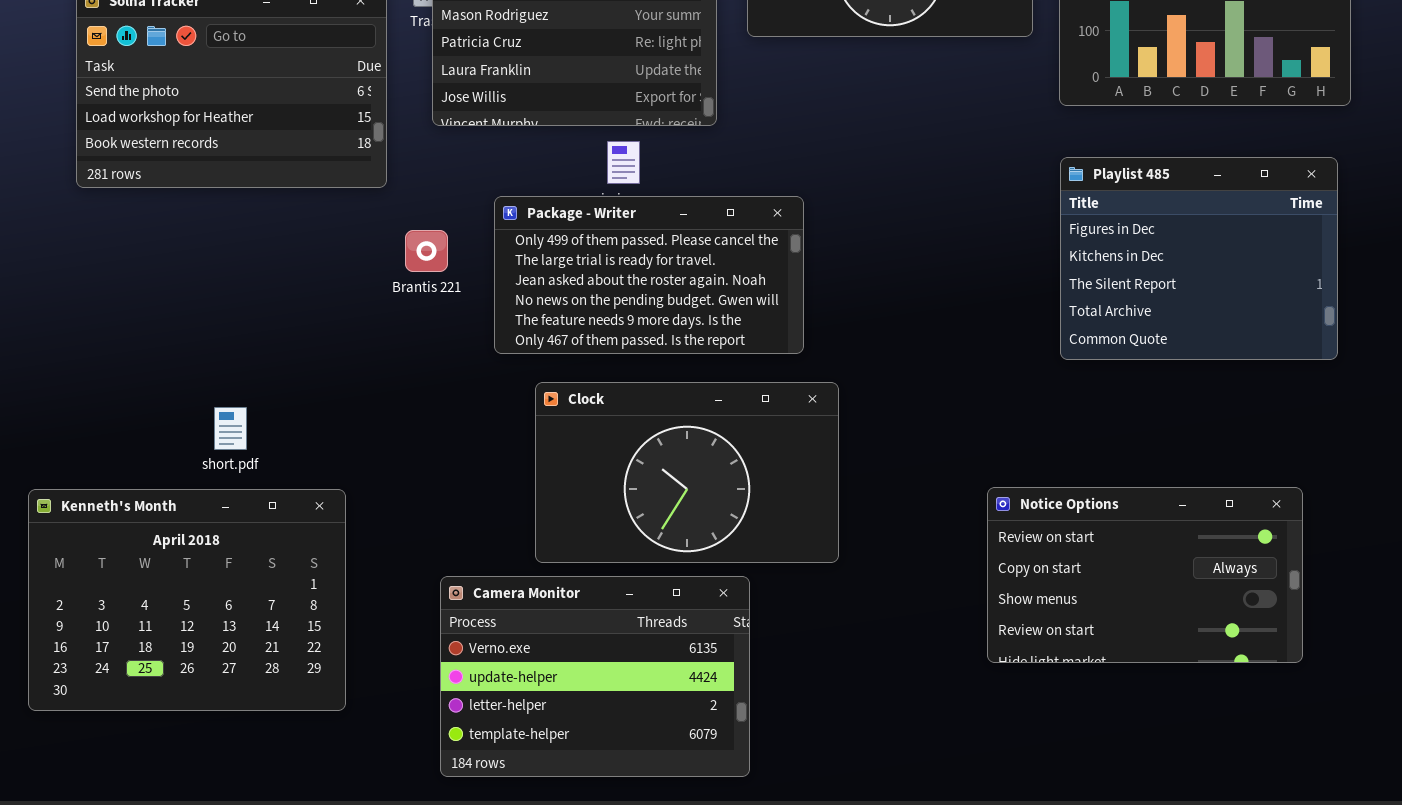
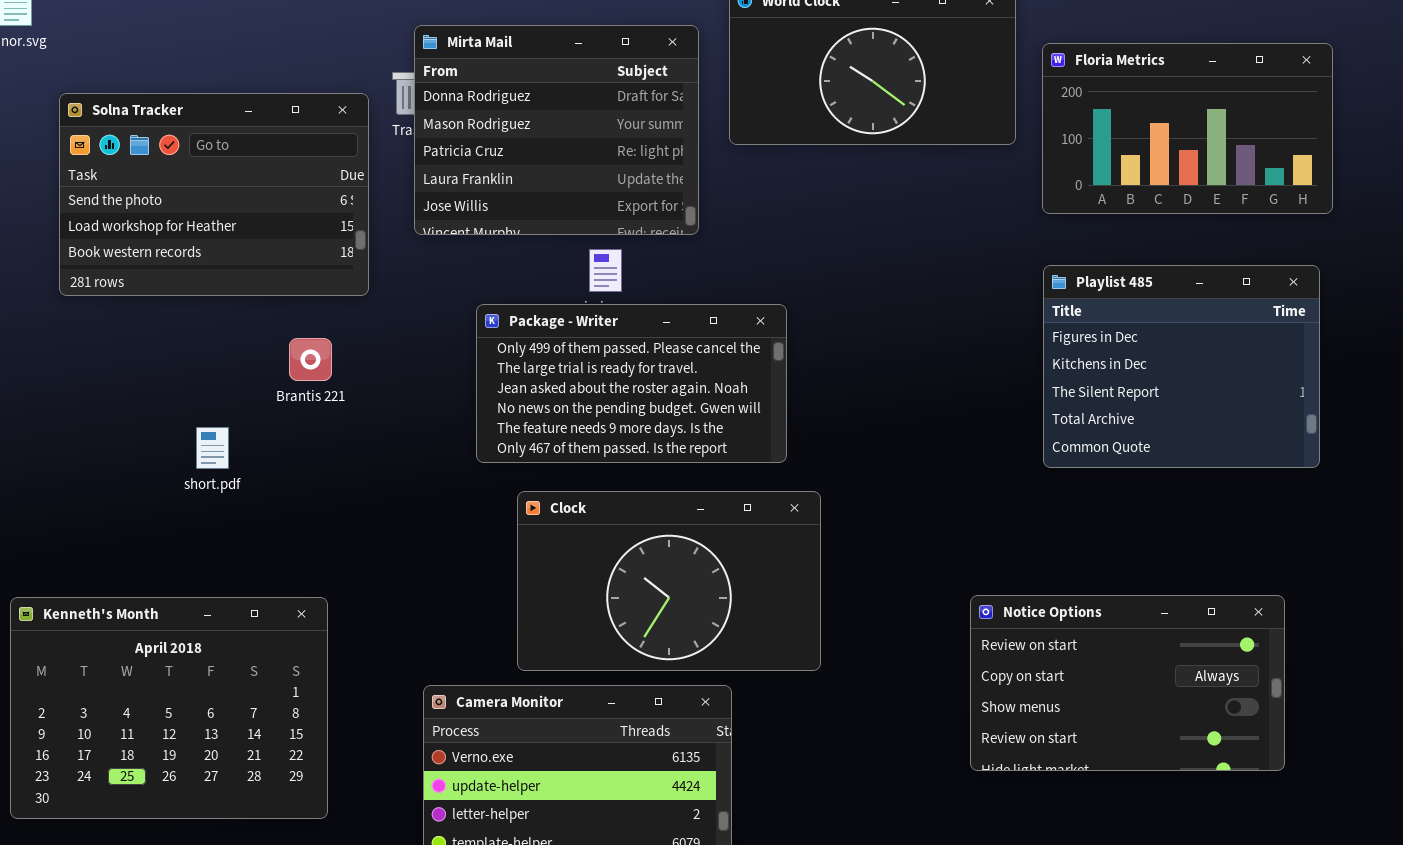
Brantis 221: [405,230,448,272] -> [289,338,332,381], moved
short.pdf: [214,407,247,450] -> [196,427,229,469], moved

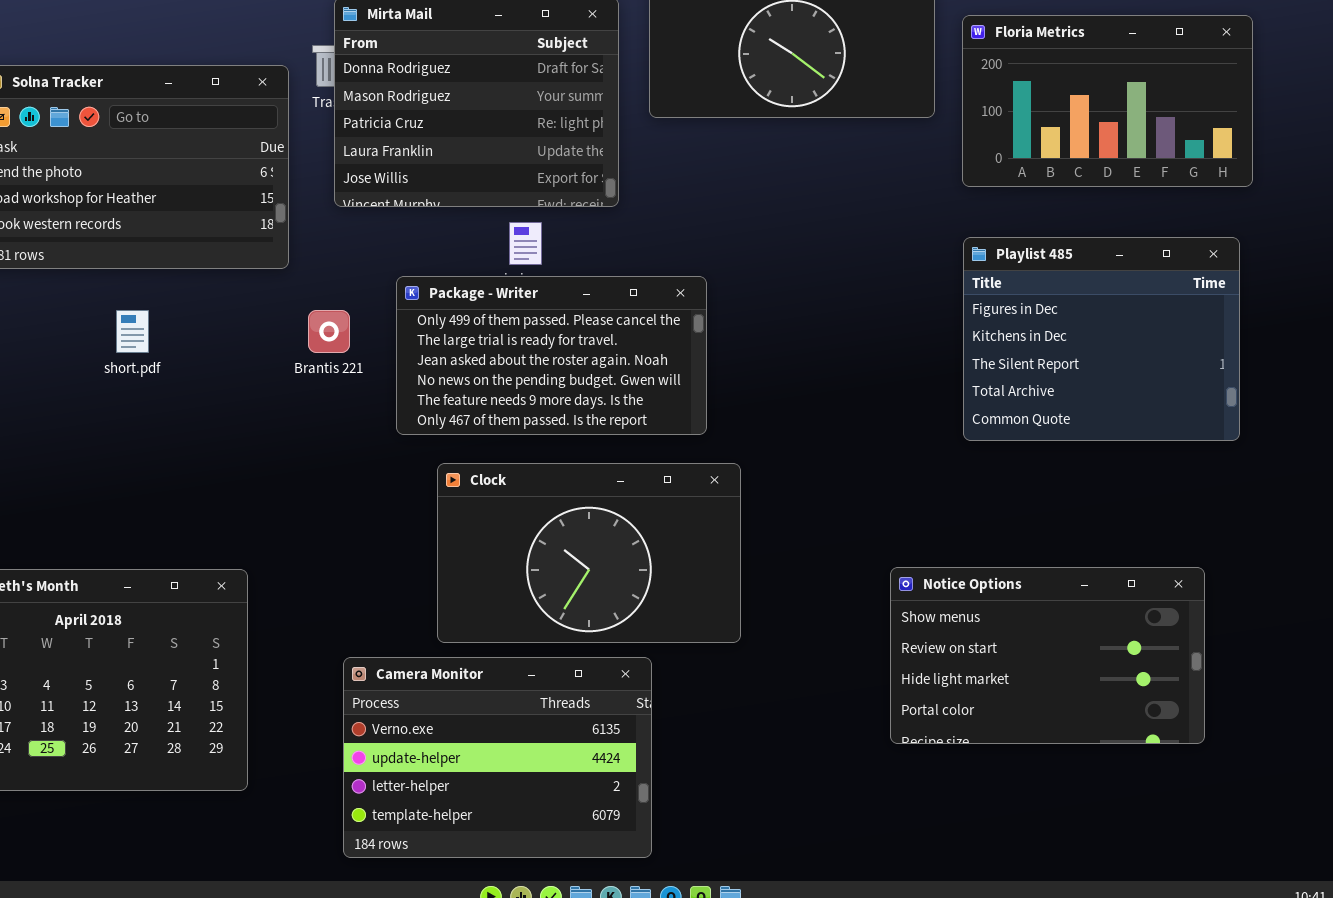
Brantis 221: [289,338,332,381] -> [308,310,350,353], moved
short.pdf: [196,427,229,469] -> [116,310,149,353], moved
Notice Options: [970,595,1285,771] -> [890,567,1205,744], scrolled down 2 rows

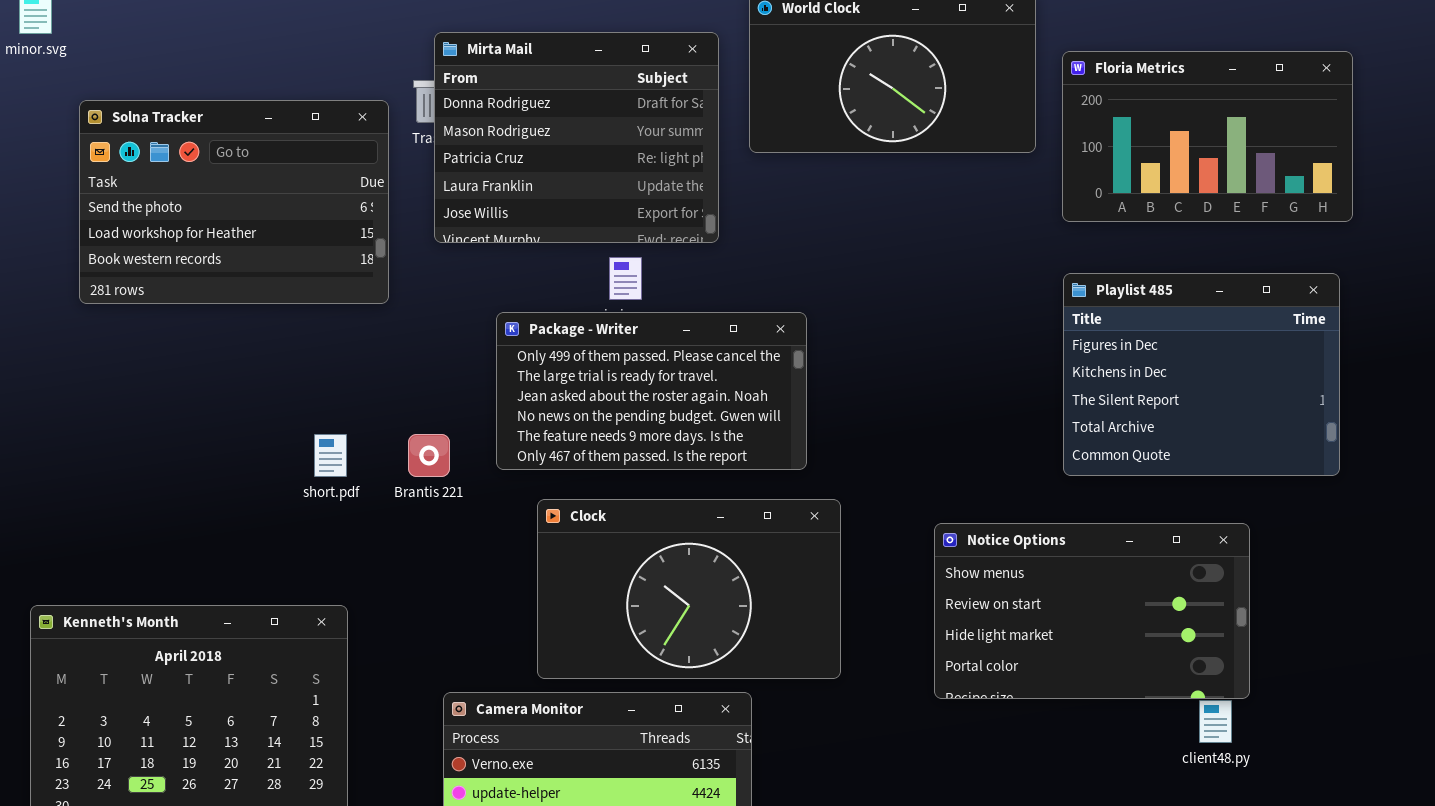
short.pdf: [116,310,149,353] -> [314,434,347,477], moved
Brantis 221: [308,310,350,353] -> [408,434,450,477], moved
Notice Options: [890,567,1205,744] -> [934,523,1250,699], moved

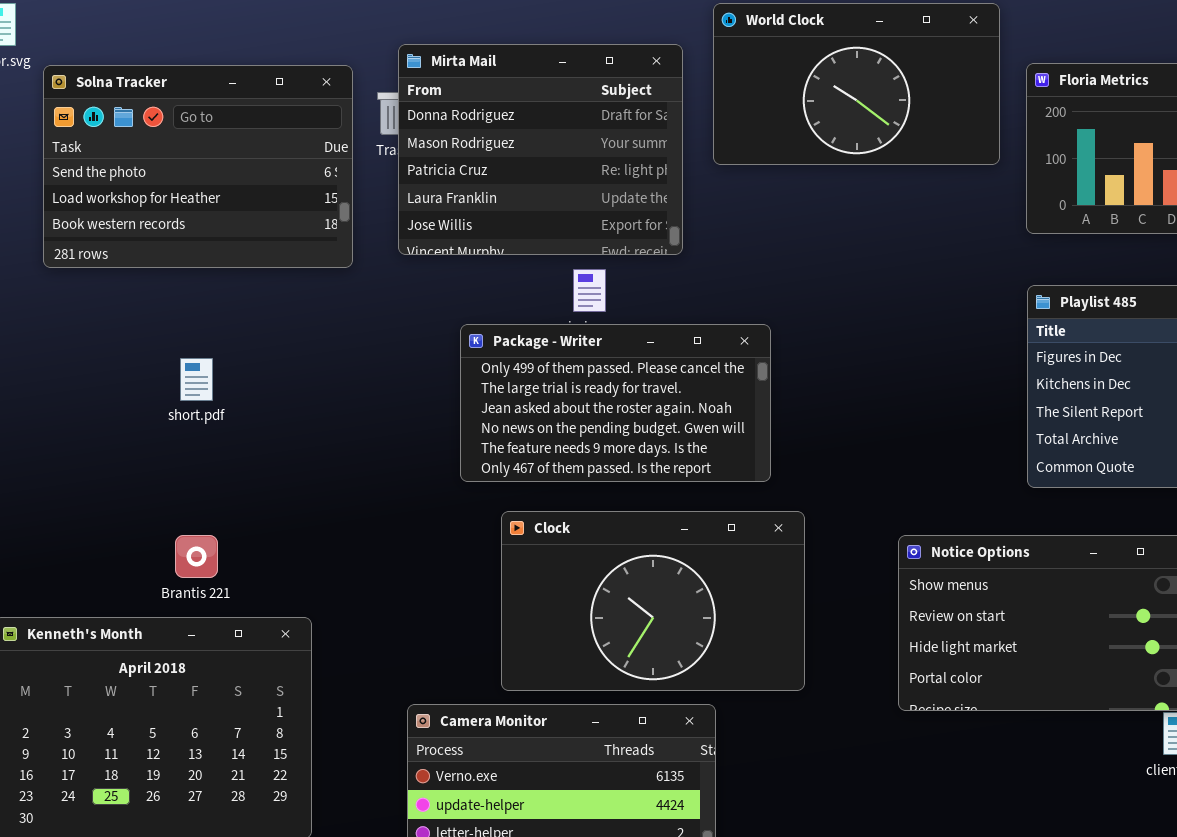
Solna Tracker: [79,100,389,304] -> [43,65,353,268], moved
short.pdf: [314,434,347,477] -> [180,358,213,401], moved
Brantis 221: [408,434,450,477] -> [175,535,218,578], moved

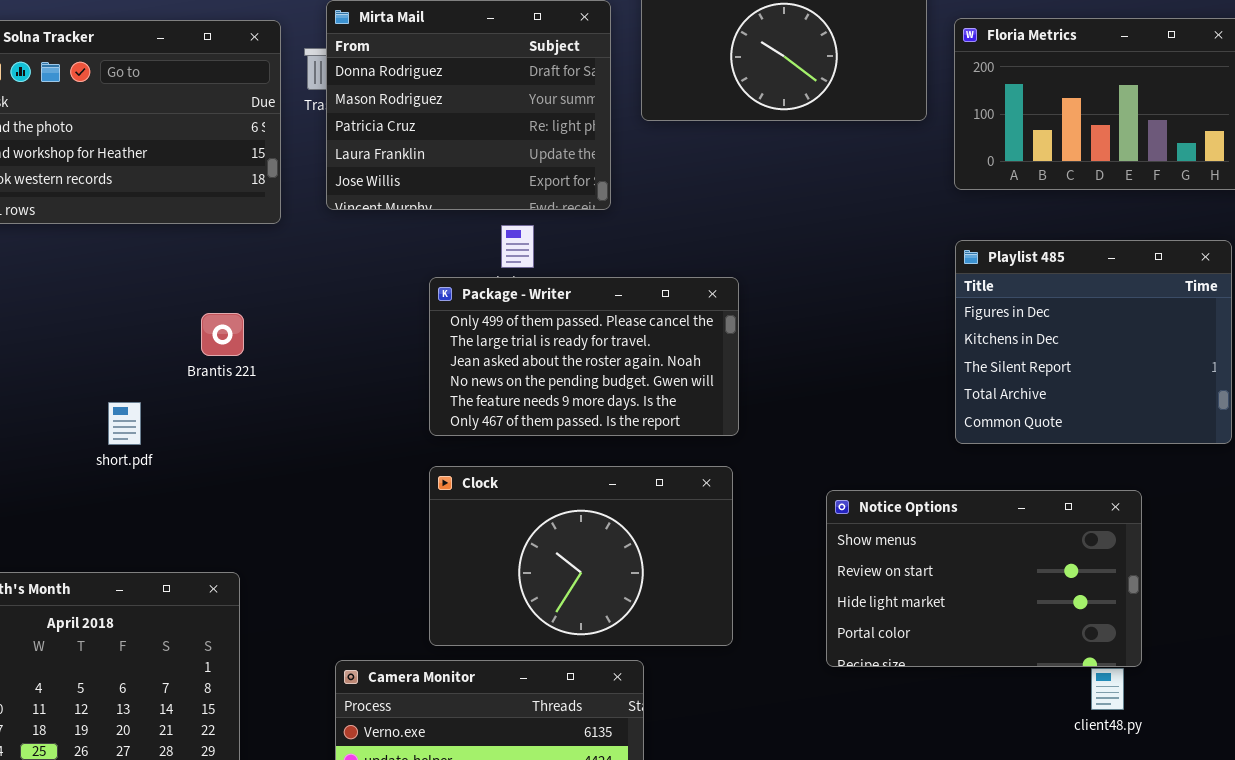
Package - Writer: [460,324,771,482] -> [429,277,739,436], moved
short.pdf: [180,358,213,401] -> [108,402,141,445], moved
Brantis 221: [175,535,218,578] -> [201,313,244,356], moved

